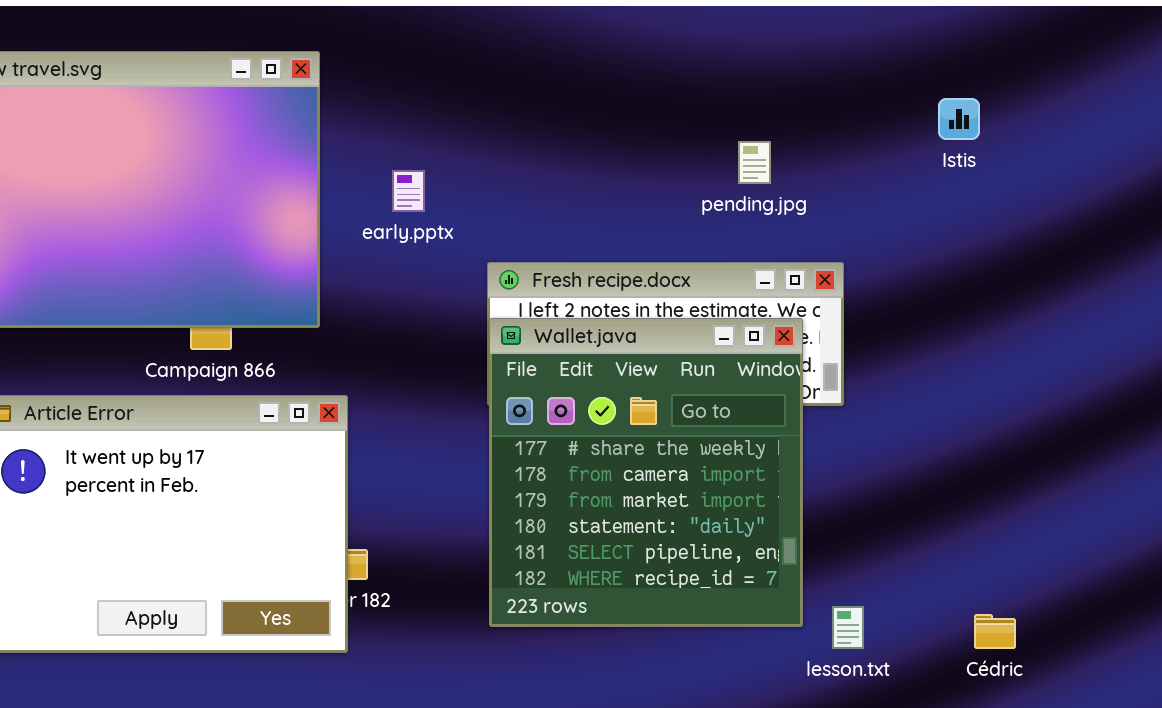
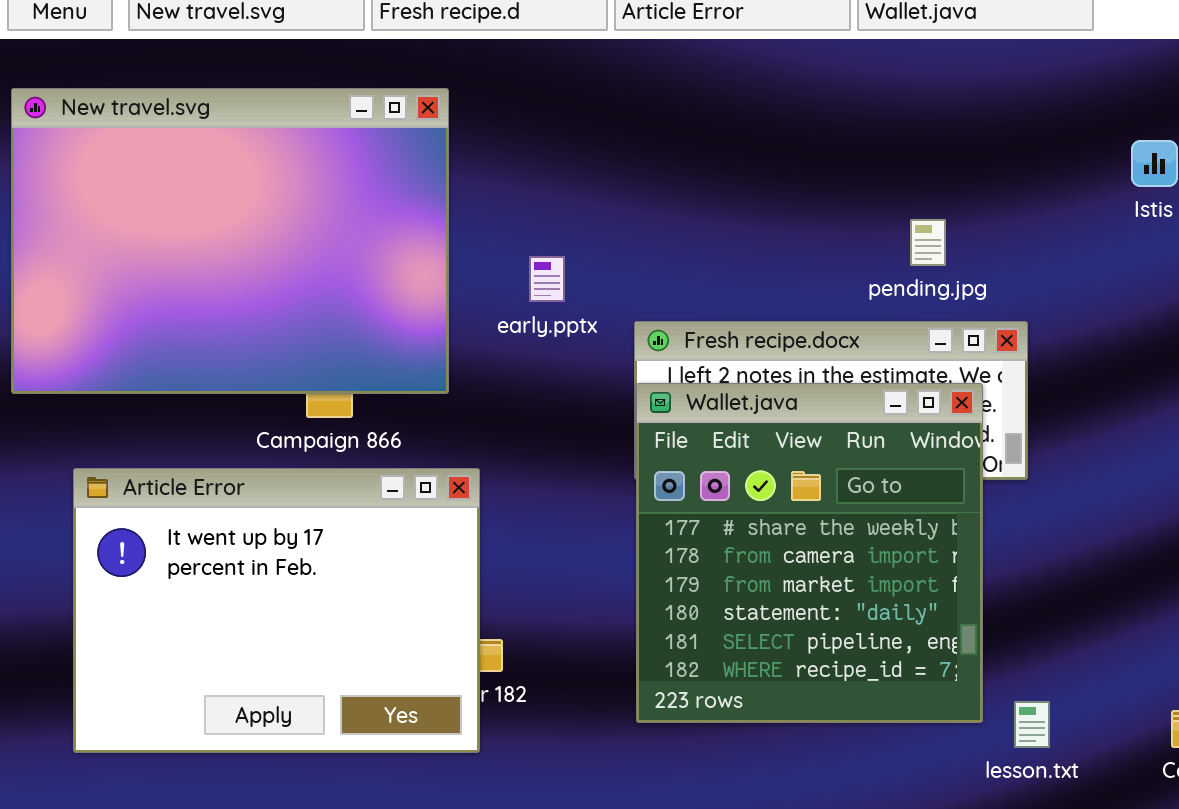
pending.jpg: [738,141,771,184] -> [910,219,946,266], moved
early.pptx: [392,170,425,212] -> [529,256,565,302], moved

